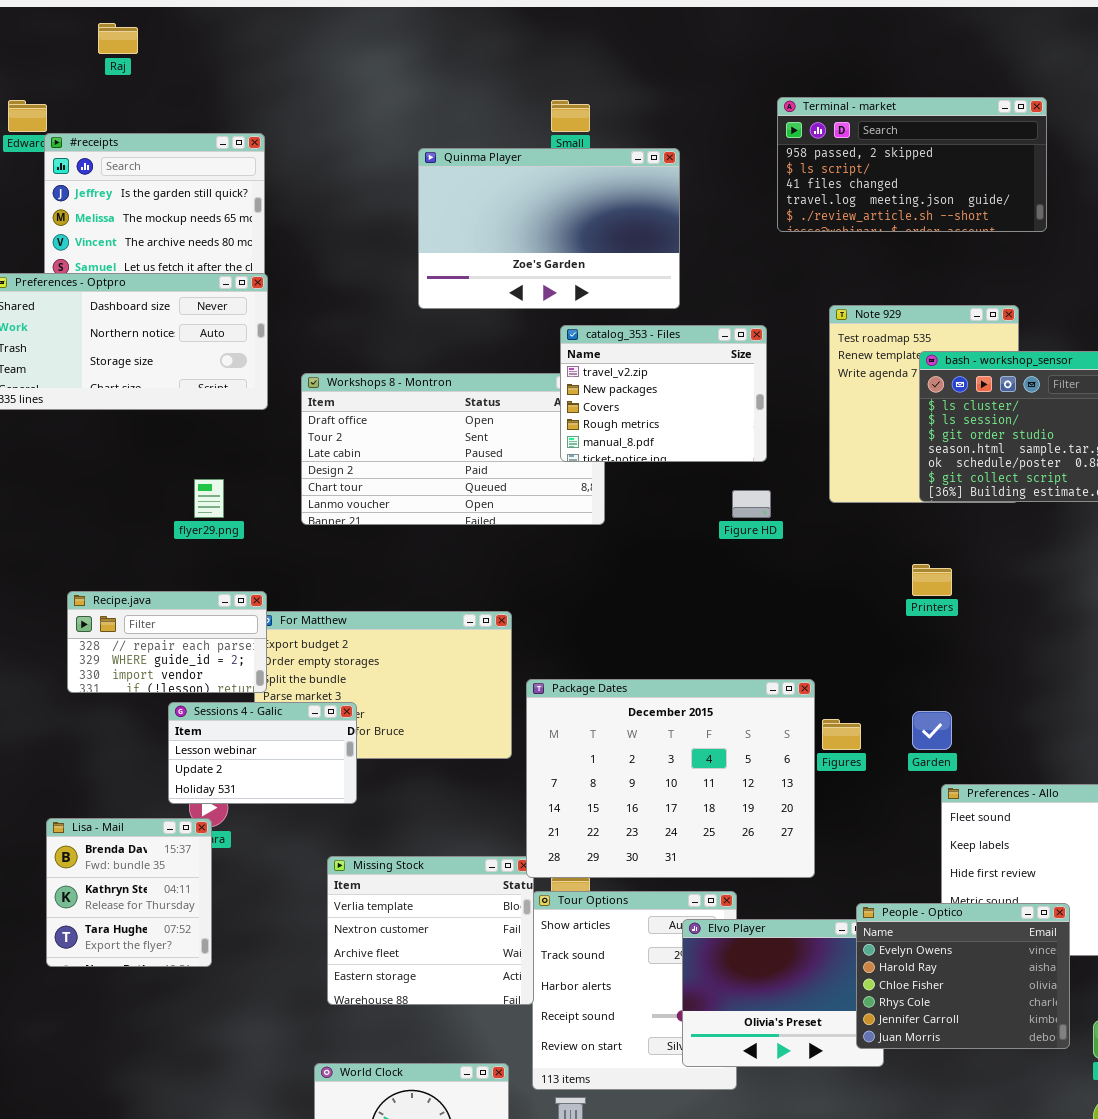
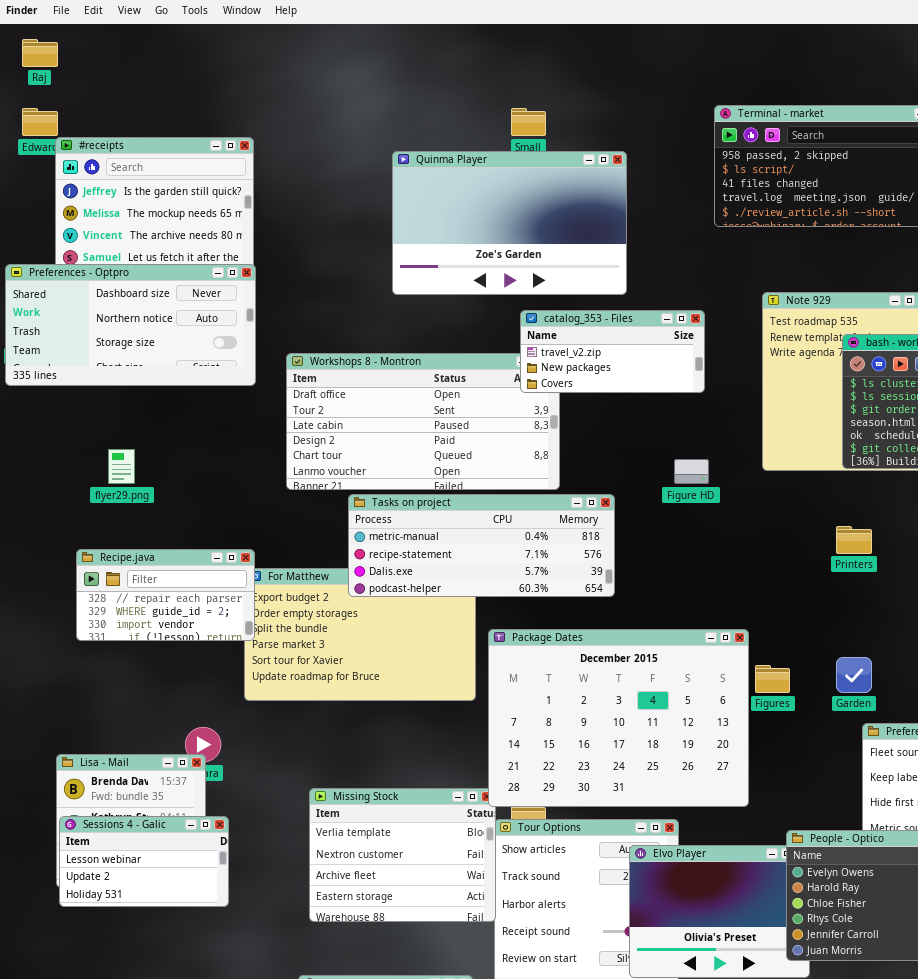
Raj: [98,23,138,54] -> [22,39,58,67], moved
catalog_353 - Files: [560,325,767,462] -> [520,310,705,393], resized
flyer29.png: [194,479,224,518] -> [108,449,135,484], moved
Tasks on project: none -> [348,494,615,597], opened
Sessions 4 - Galic: [168,702,357,804] -> [59,816,229,907], moved

